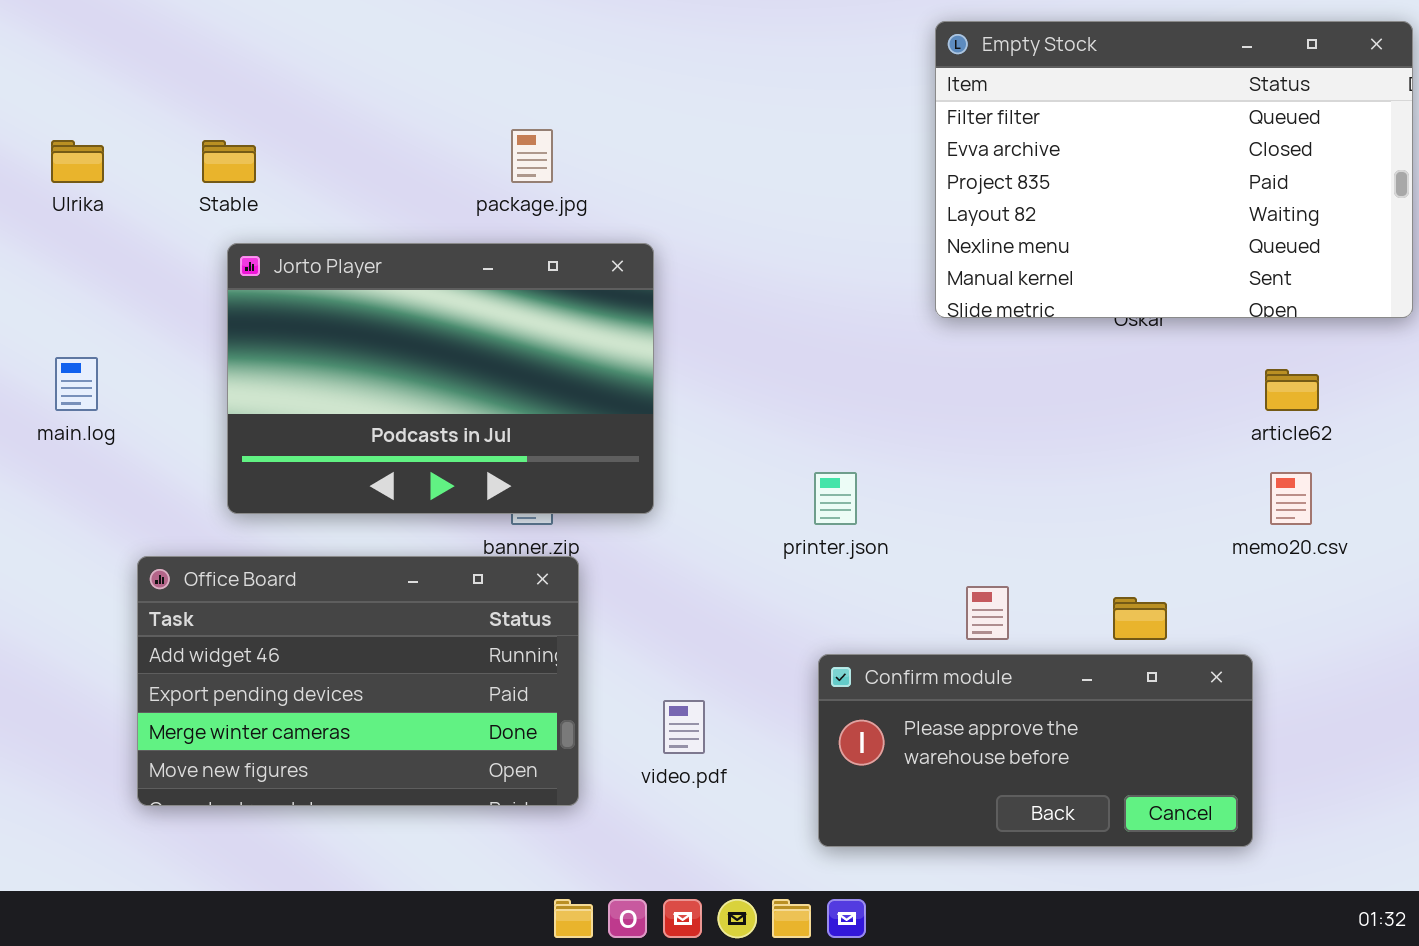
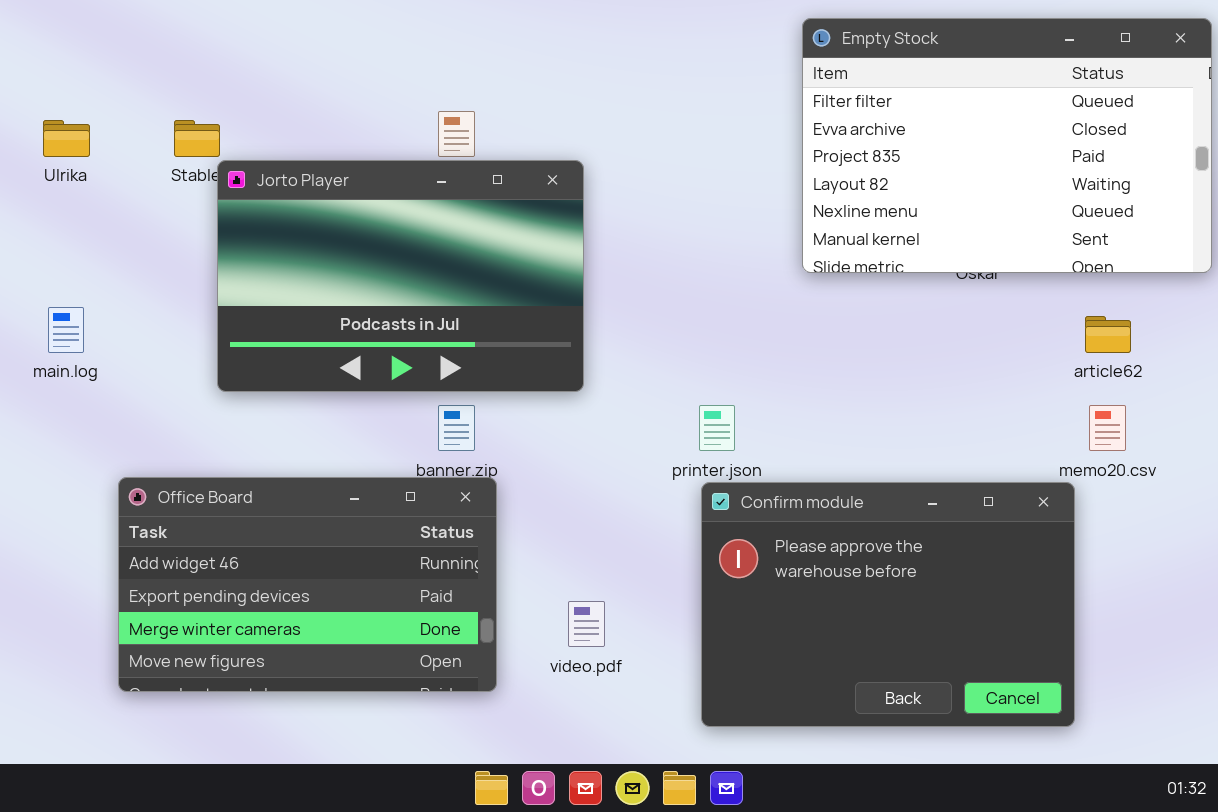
Jorto Player: [227,243,654,514] -> [217,160,584,392], moved
Confirm module: [818,654,1253,847] -> [701,482,1075,727], resized

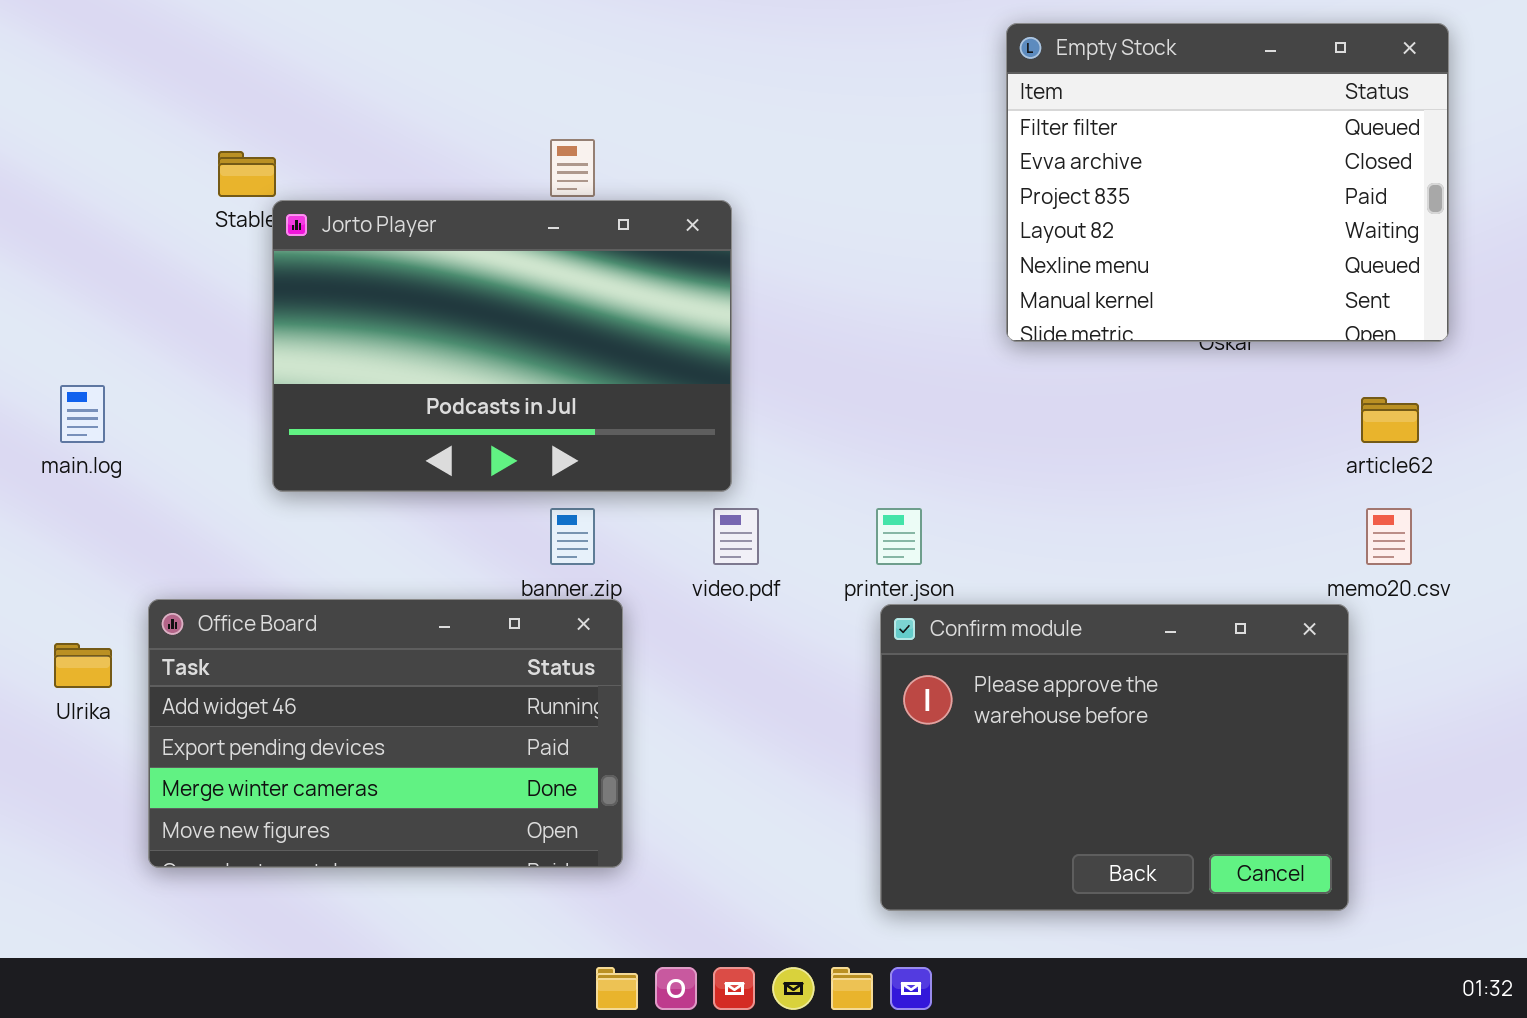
Empty Stock: [802,18,1212,273] -> [1006,23,1449,342], resized
Ulrika: [43,120,90,157] -> [54,643,112,688], moved
video.pdf: [568,601,605,647] -> [713,508,759,565], moved

